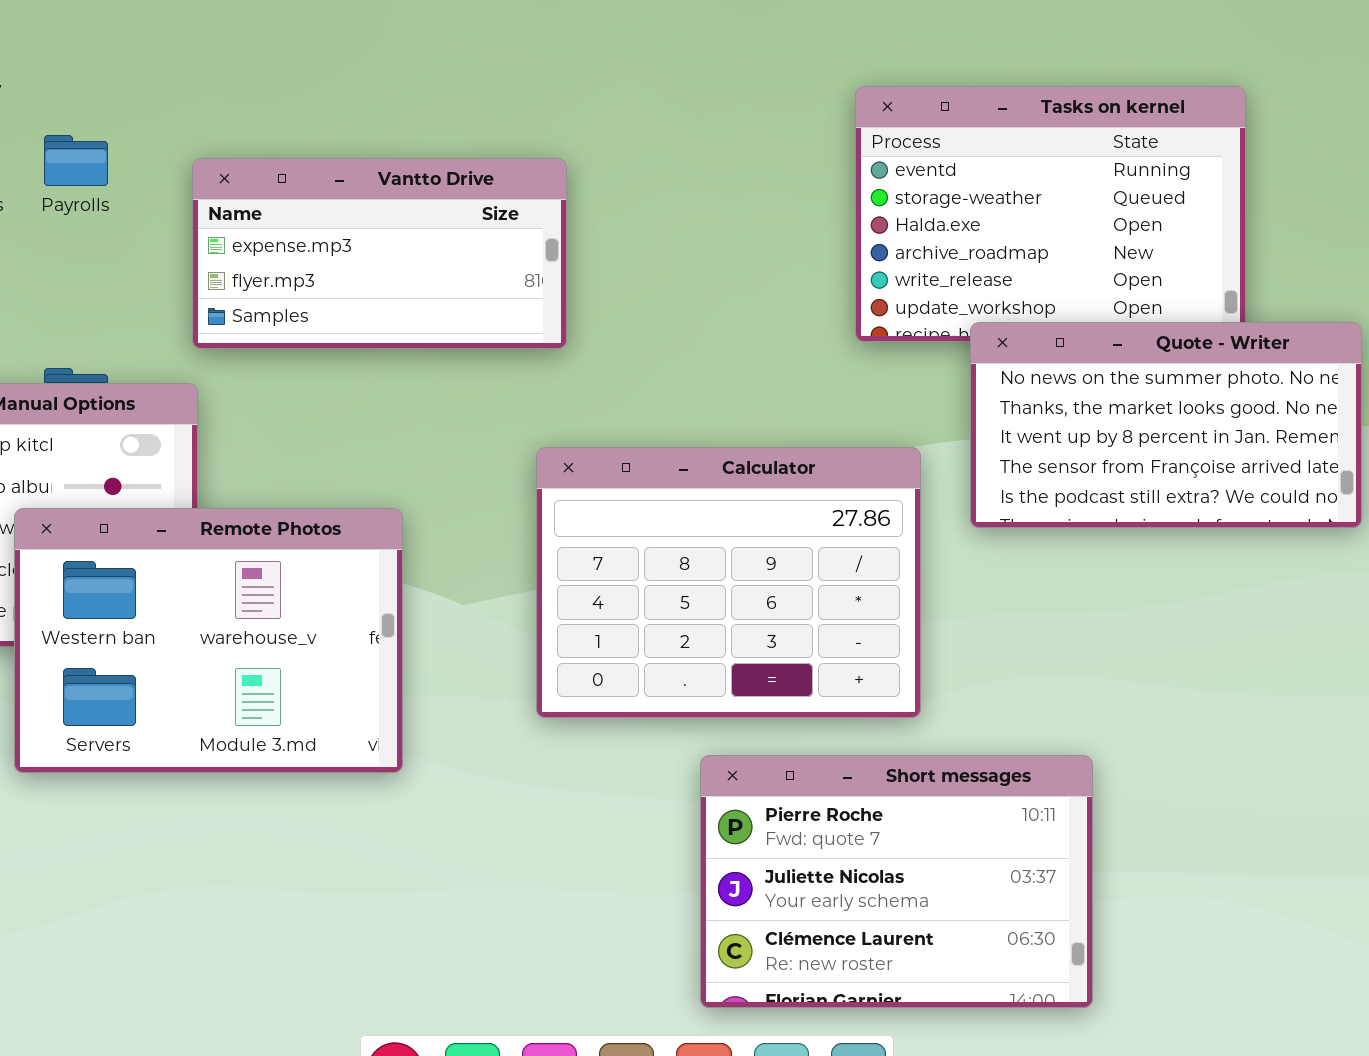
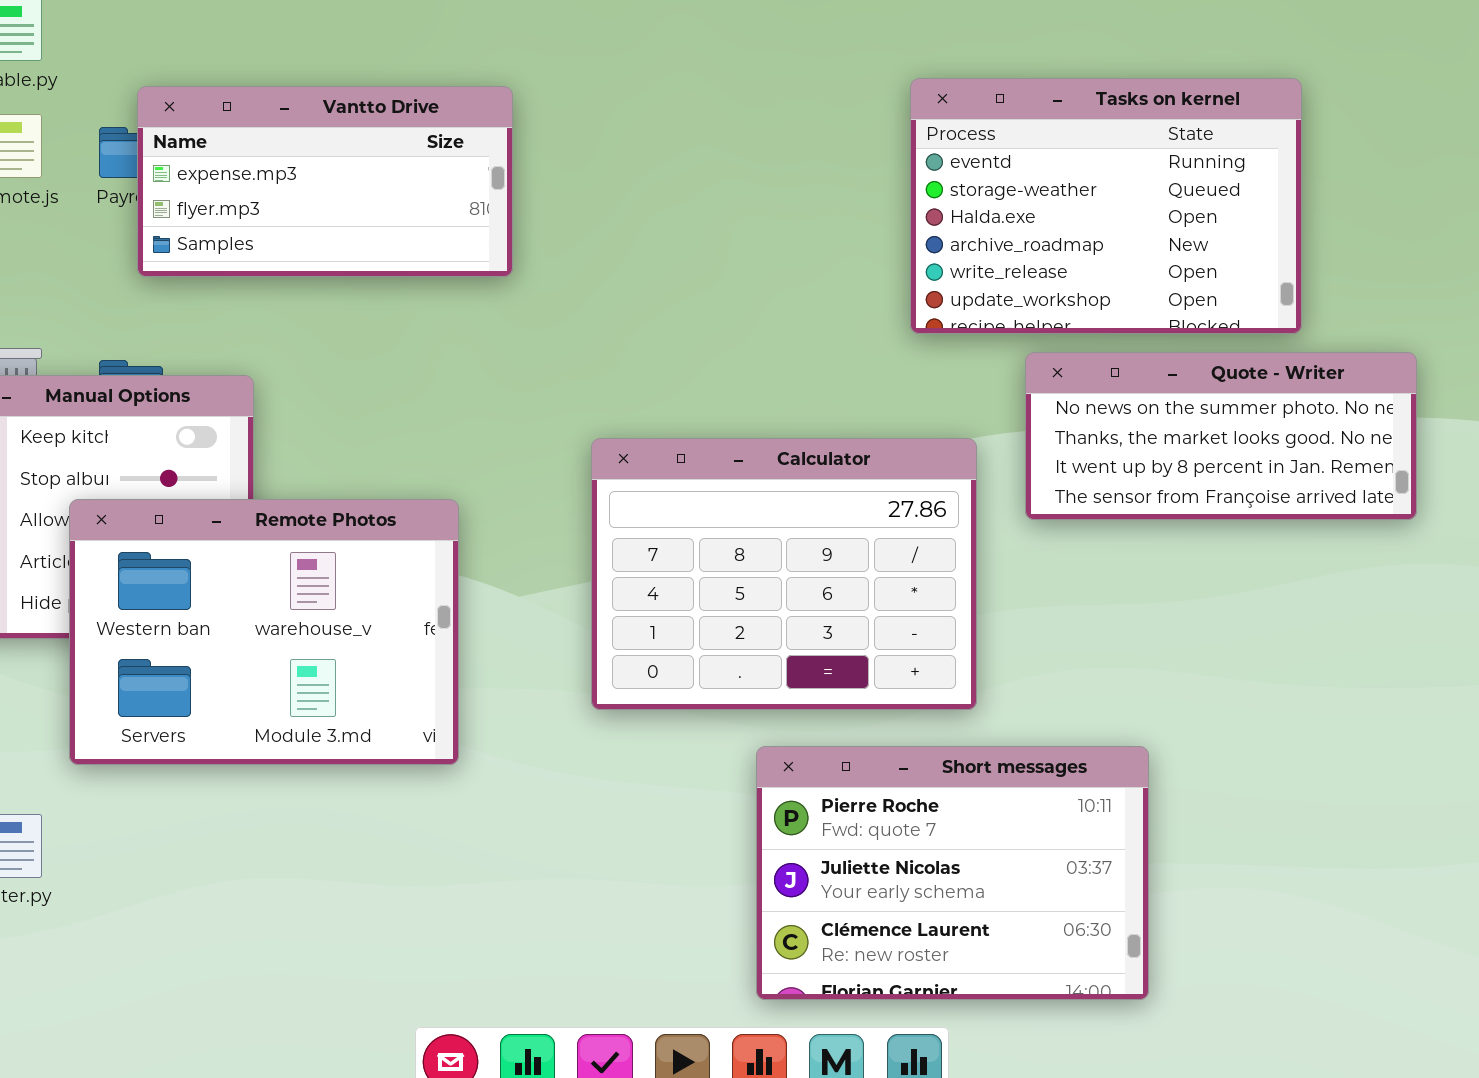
Vantto Drive: [192,158,567,349] -> [137,86,513,277], moved
Quote - Writer: [970,322,1362,528] -> [1025,352,1417,520], resized

